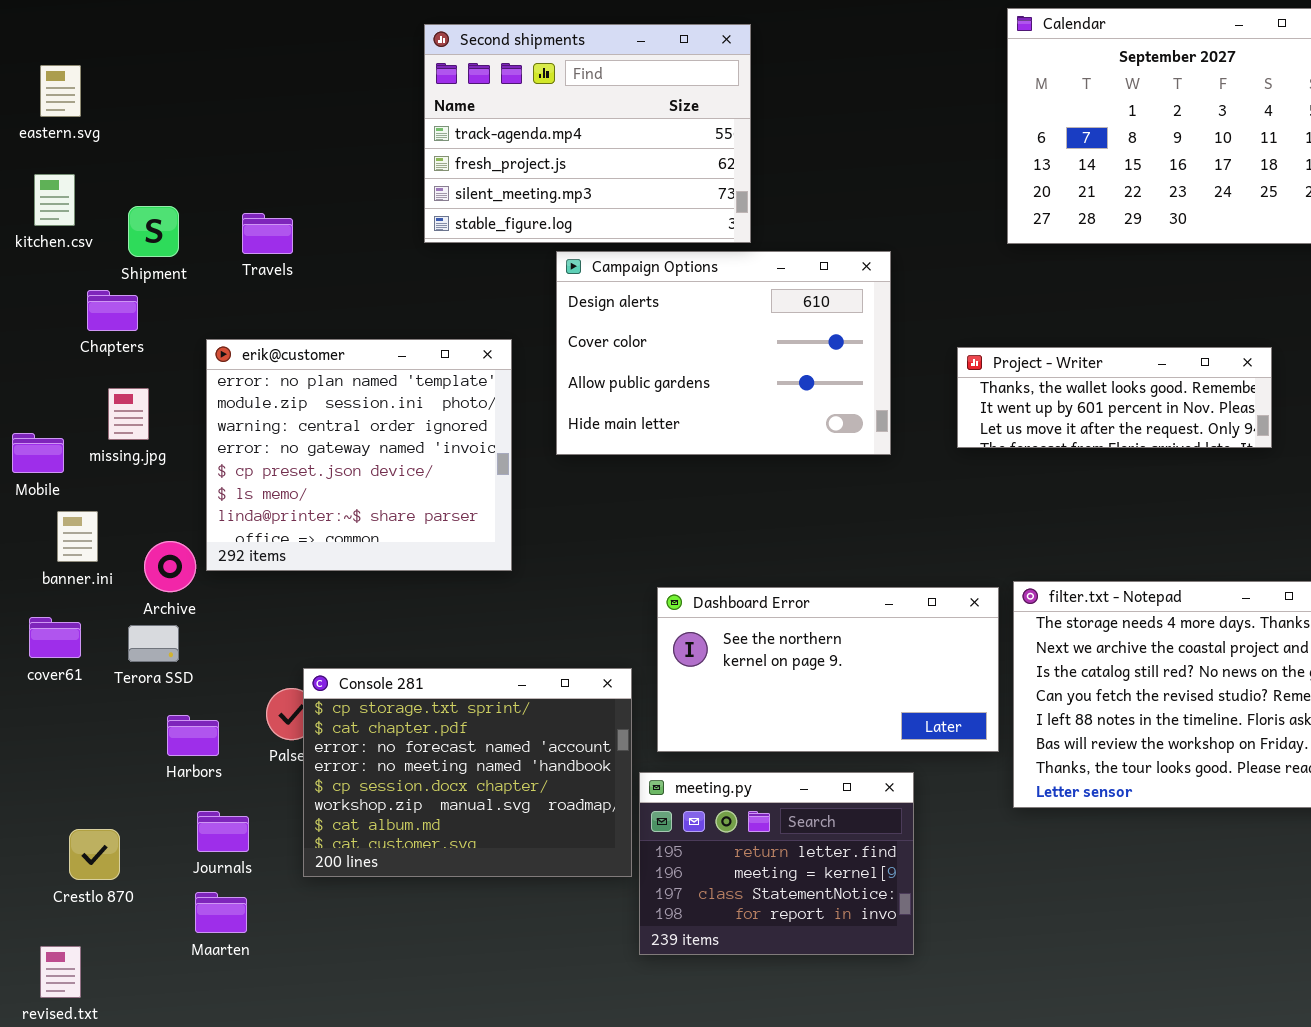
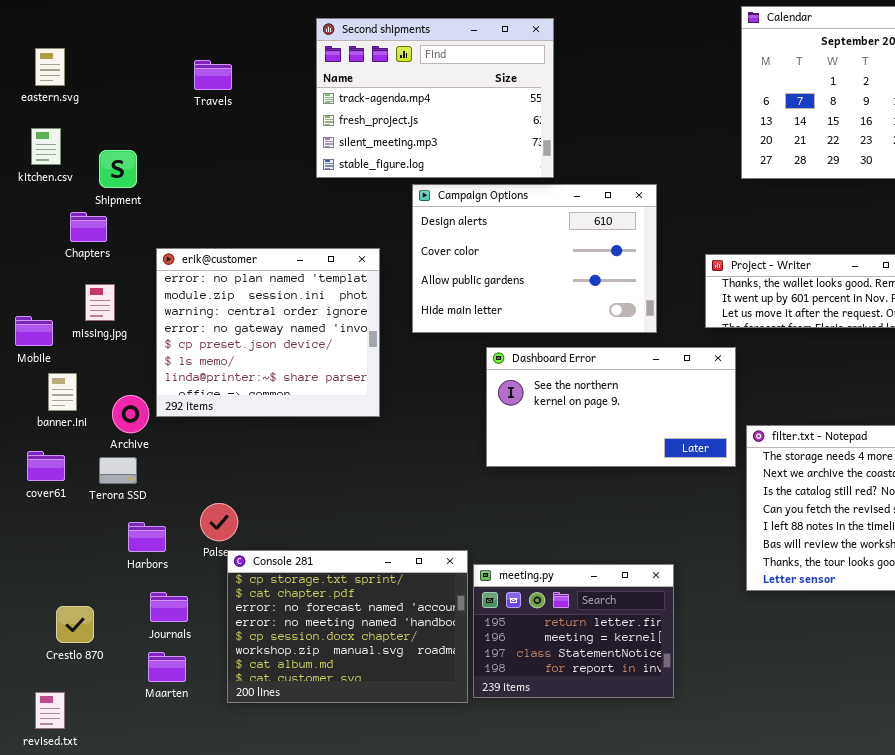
Travels: [242,213,293,254] -> [194,60,232,90], moved
Dashboard Error: [657,587,999,752] -> [486,347,736,467], moved
Console 281: [303,668,632,877] -> [227,550,468,703], moved

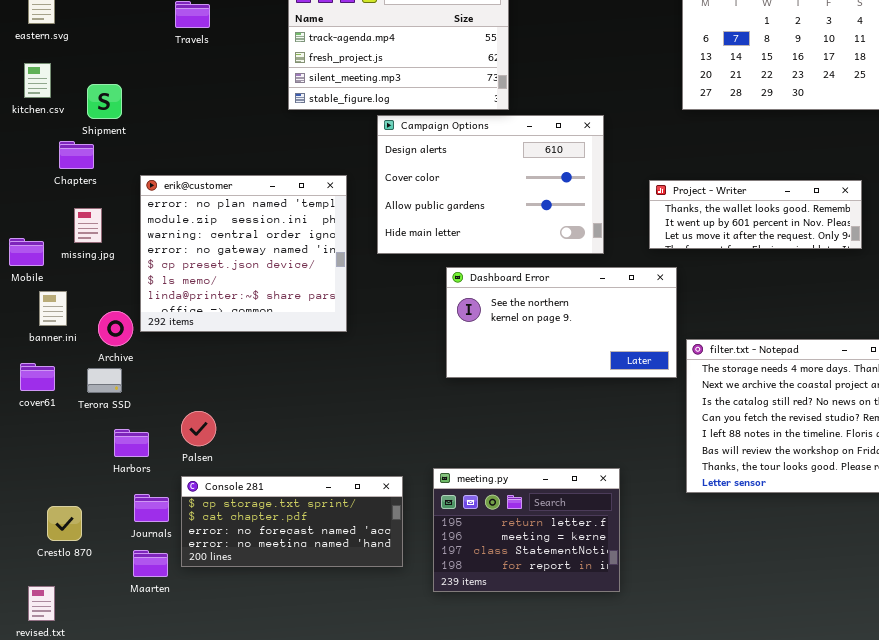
Console 281: [227,550,468,703] -> [181,476,403,567], moved, resized

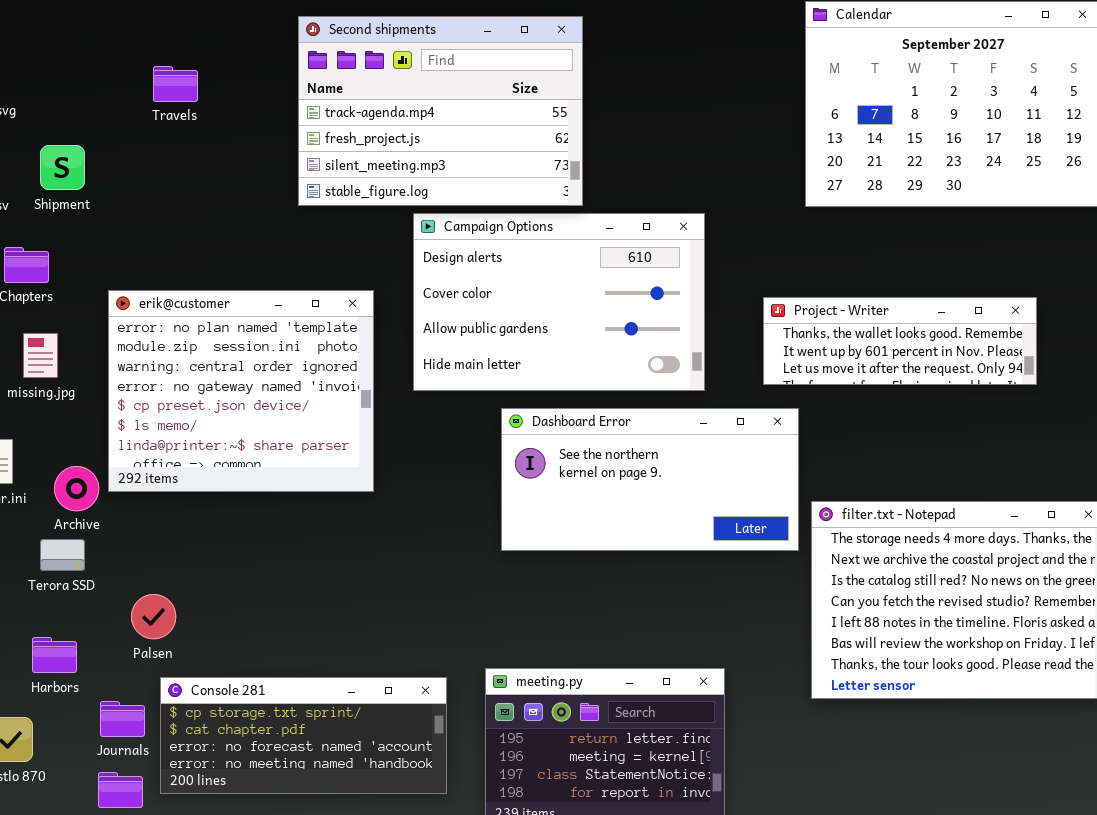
Shipment: [87,84,122,119] -> [40,145,85,190], moved
Palsen: [181,411,216,446] -> [131,594,176,639], moved
Harbors: [114,429,149,457] -> [32,637,77,673], moved

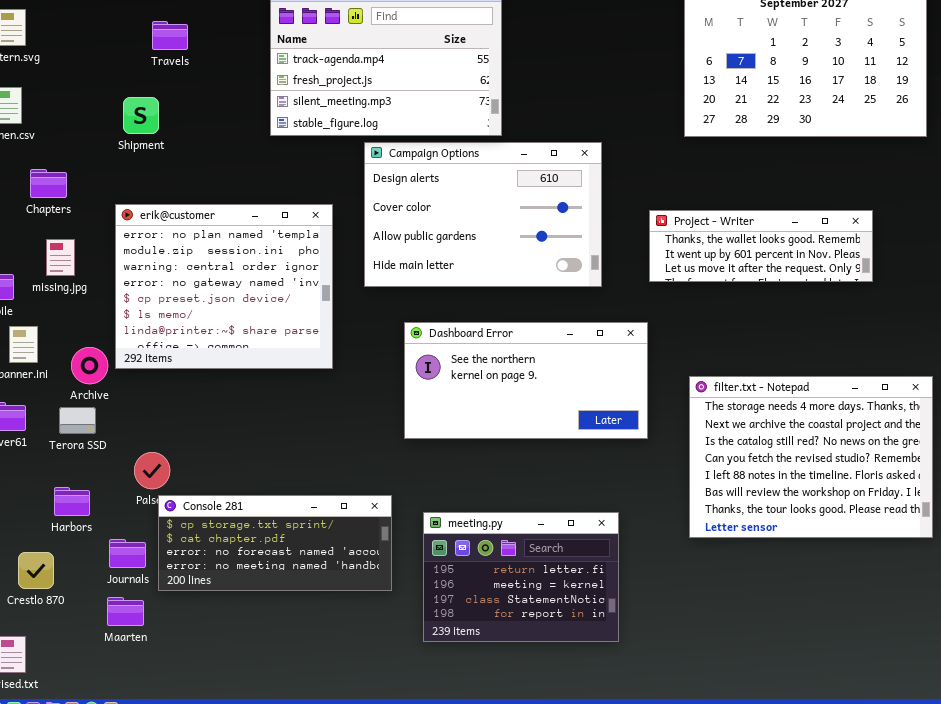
Shipment: [40,145,85,190] -> [123,97,159,134], moved
Dashboard Error: [501,408,799,551] -> [404,322,648,439], moved
Console 281: [160,677,447,794] -> [158,495,392,591], moved

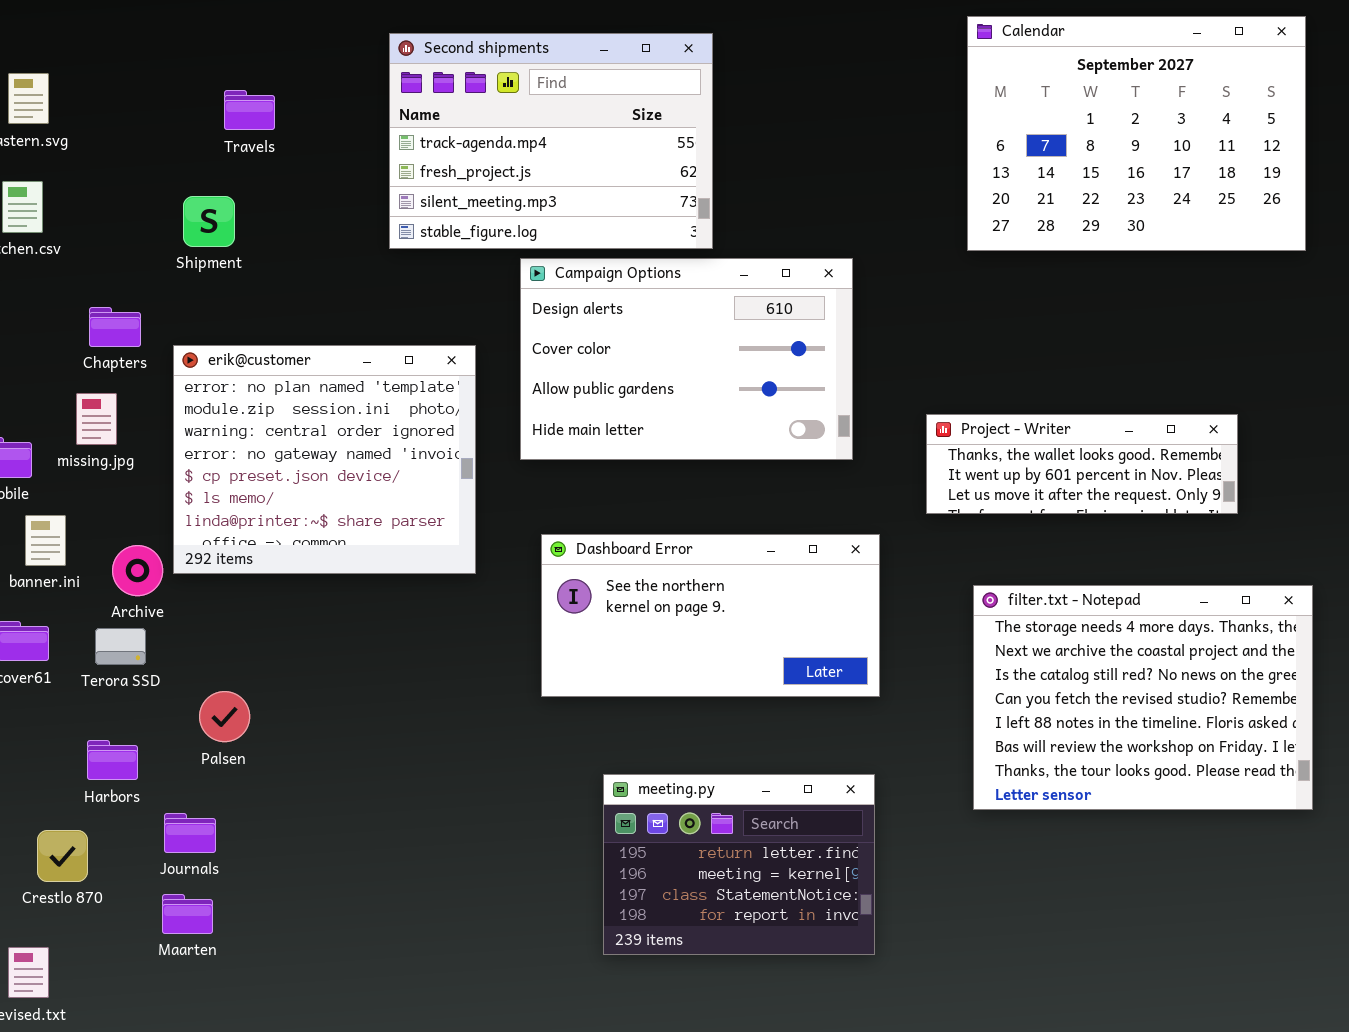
Chapters: [30,169,67,198] -> [89,307,141,347], moved
Project - Writer: [649,210,873,282] -> [926,414,1238,514], moved
Dashboard Error: [404,322,648,439] -> [541,534,880,697], moved
Console 281: [158,495,392,591] -> none, closed

